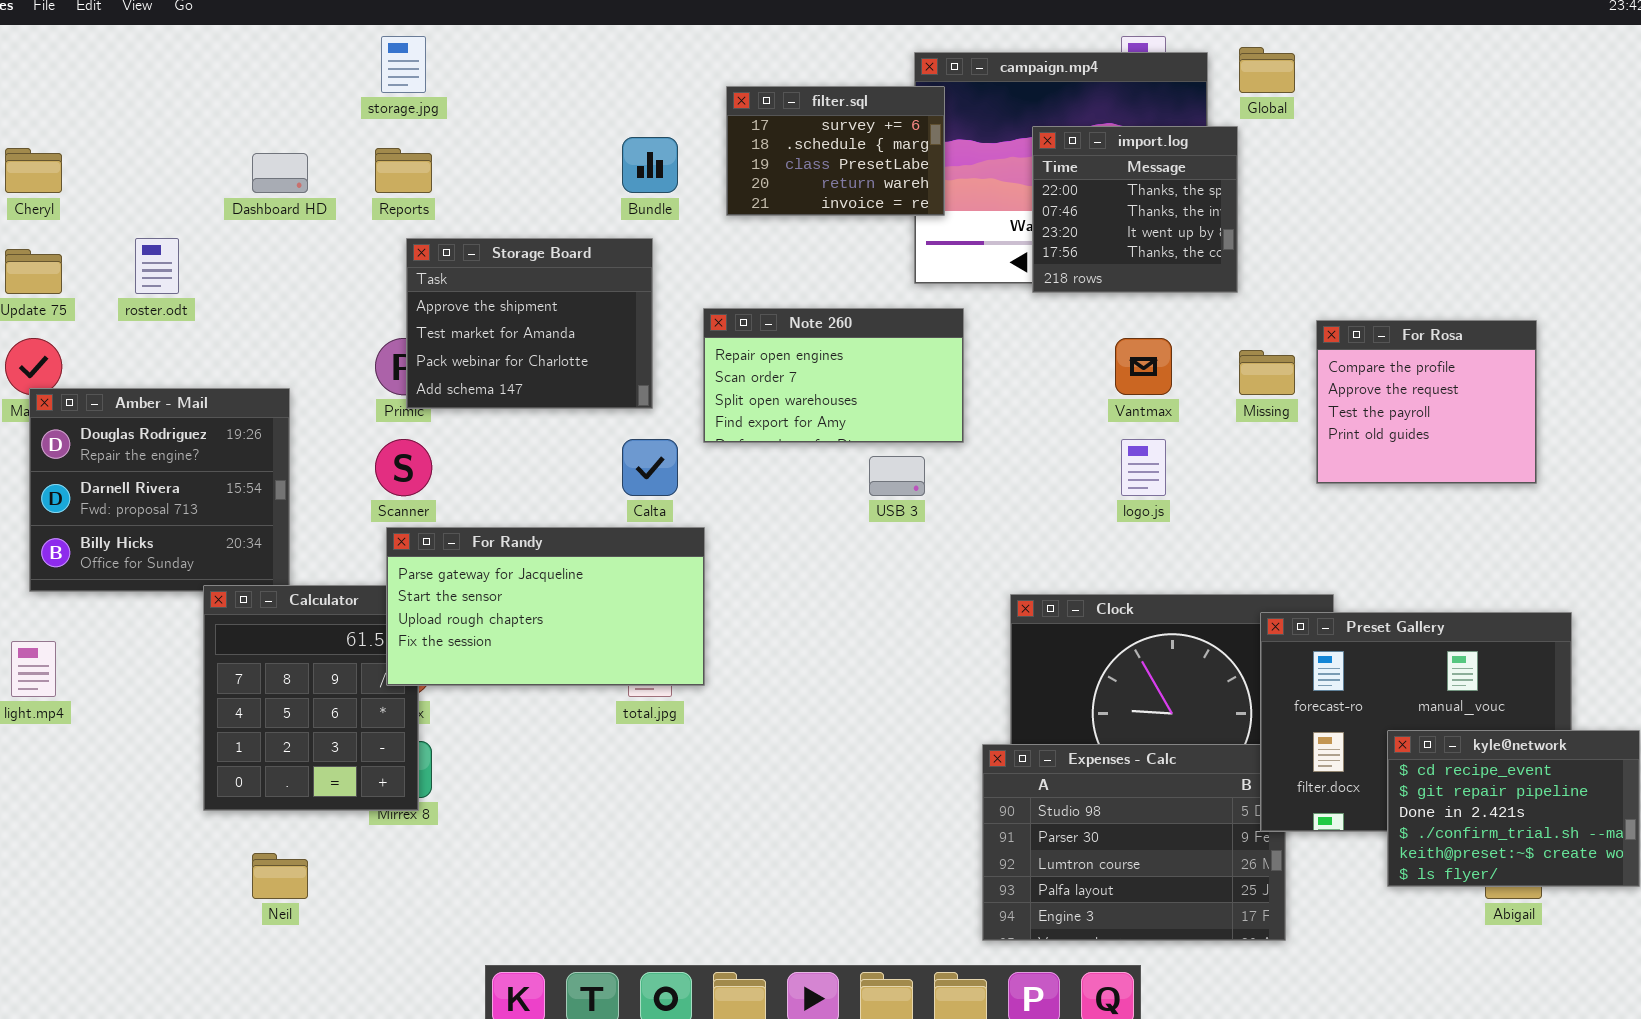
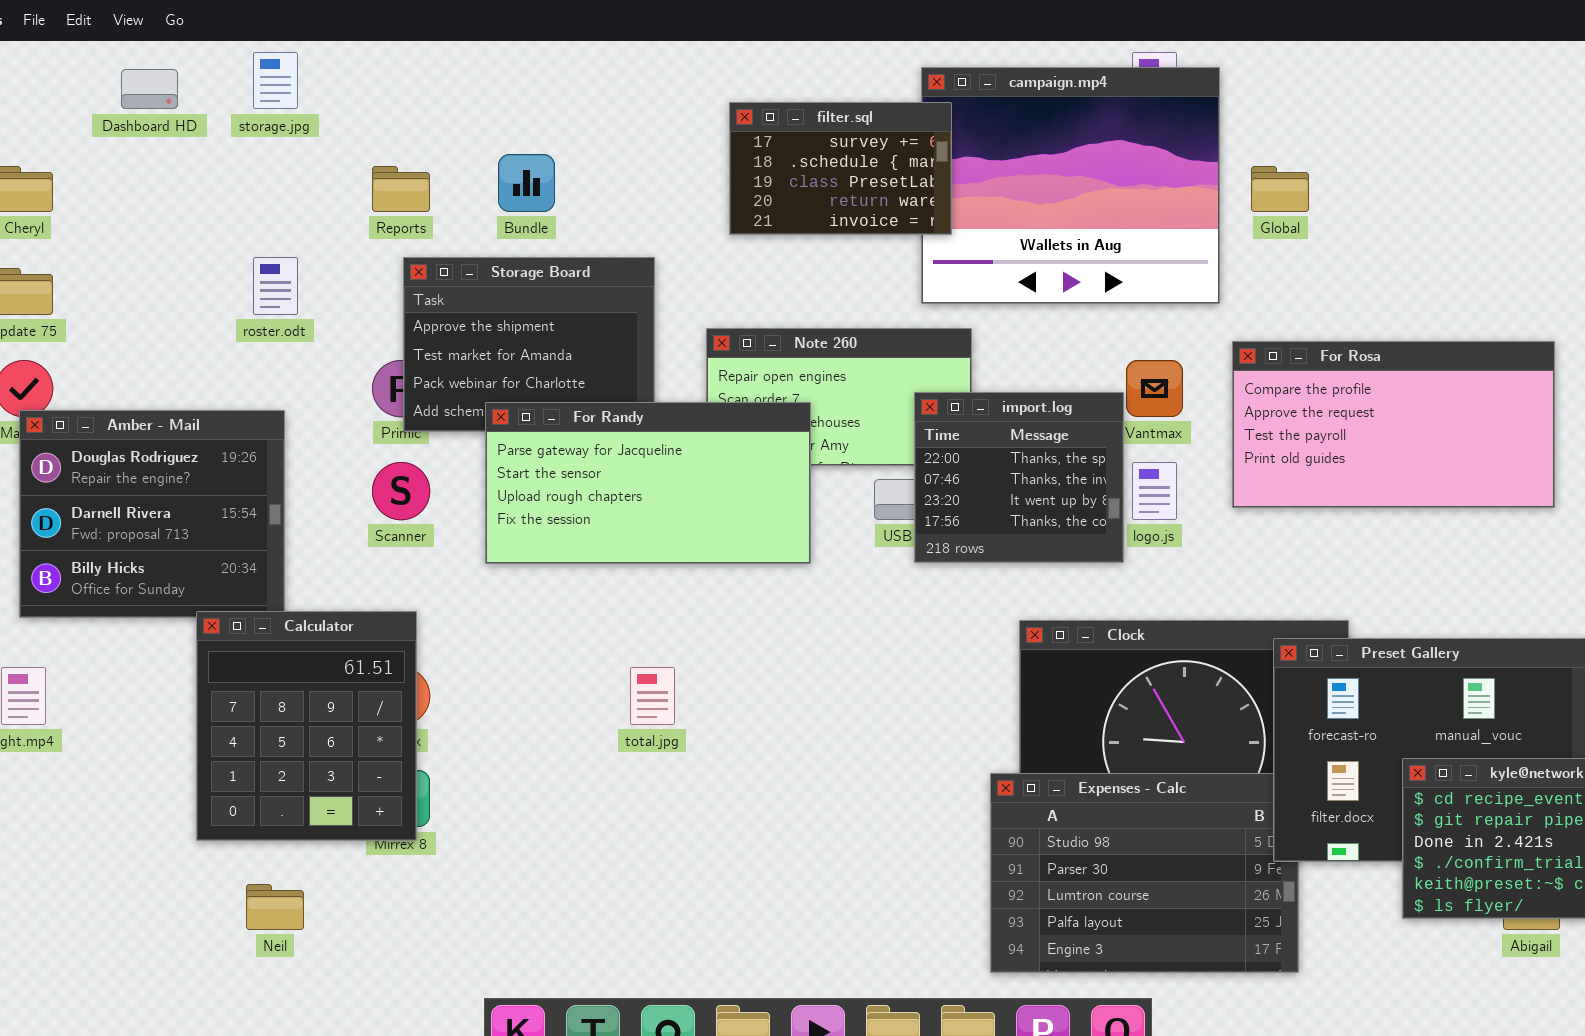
storage.jpg: [381,36,426,93] -> [253,52,298,109], moved
Global: [1239,47,1295,93] -> [1251,166,1309,212], moved
import.log: [1032,126,1238,293] -> [914,392,1124,563], moved
Bundle: [622,137,678,193] -> [498,154,555,212], moved
Dashboard HD: [252,153,308,193] -> [121,69,178,109], moved
roster.odt: [135,238,179,294] -> [253,257,298,315], moved
For Rosa: [1316,320,1537,484] -> [1232,341,1555,508], resized
For Randy: [386,527,705,686] -> [485,402,811,564], moved

